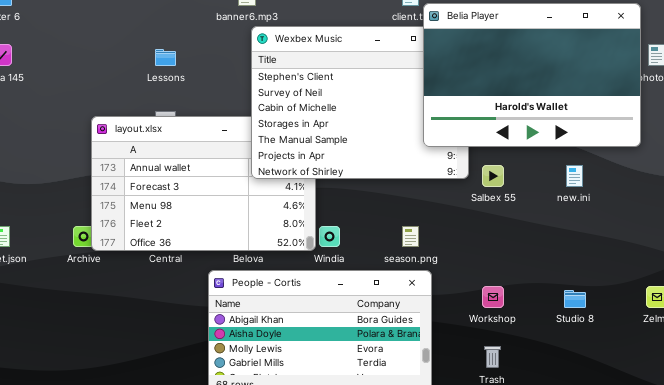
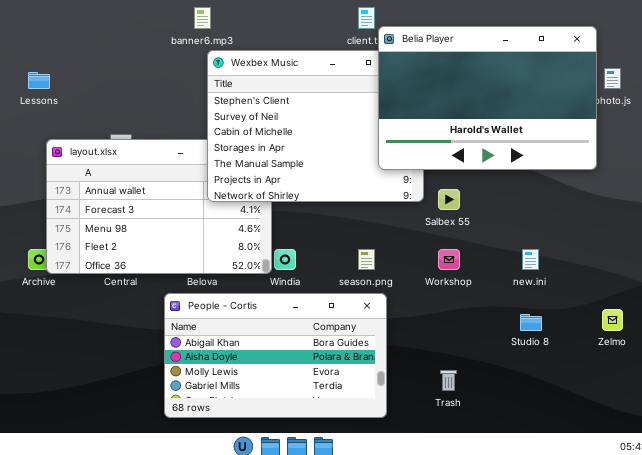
Lessons: [155,49,176,66] -> [28,72,50,89], moved
new.ini: [566,165,583,187] -> [522,249,539,270], moved
Workshop: [482,286,504,308] -> [438,249,460,270], moved

